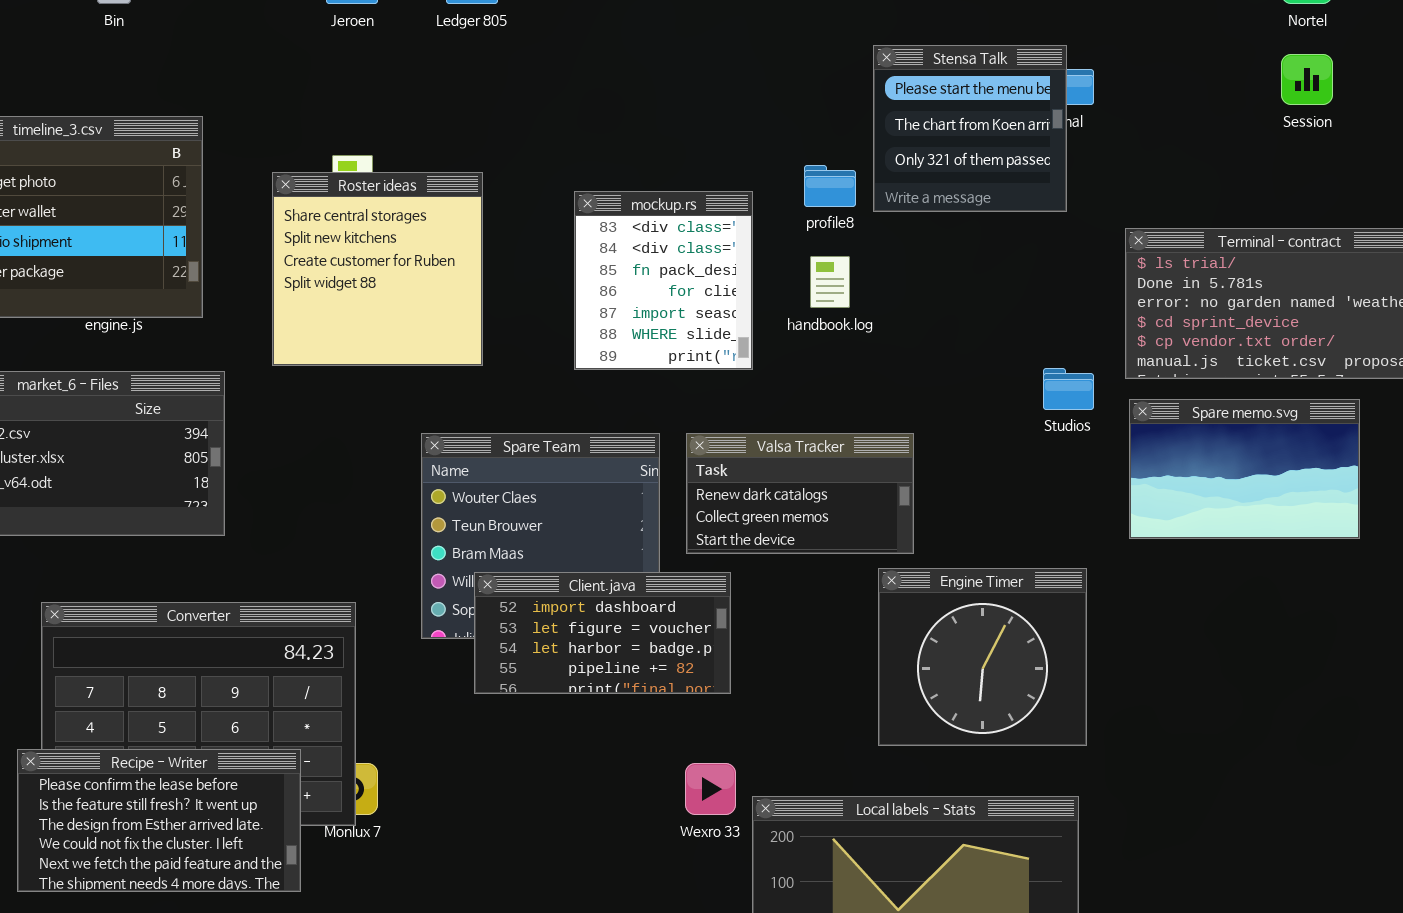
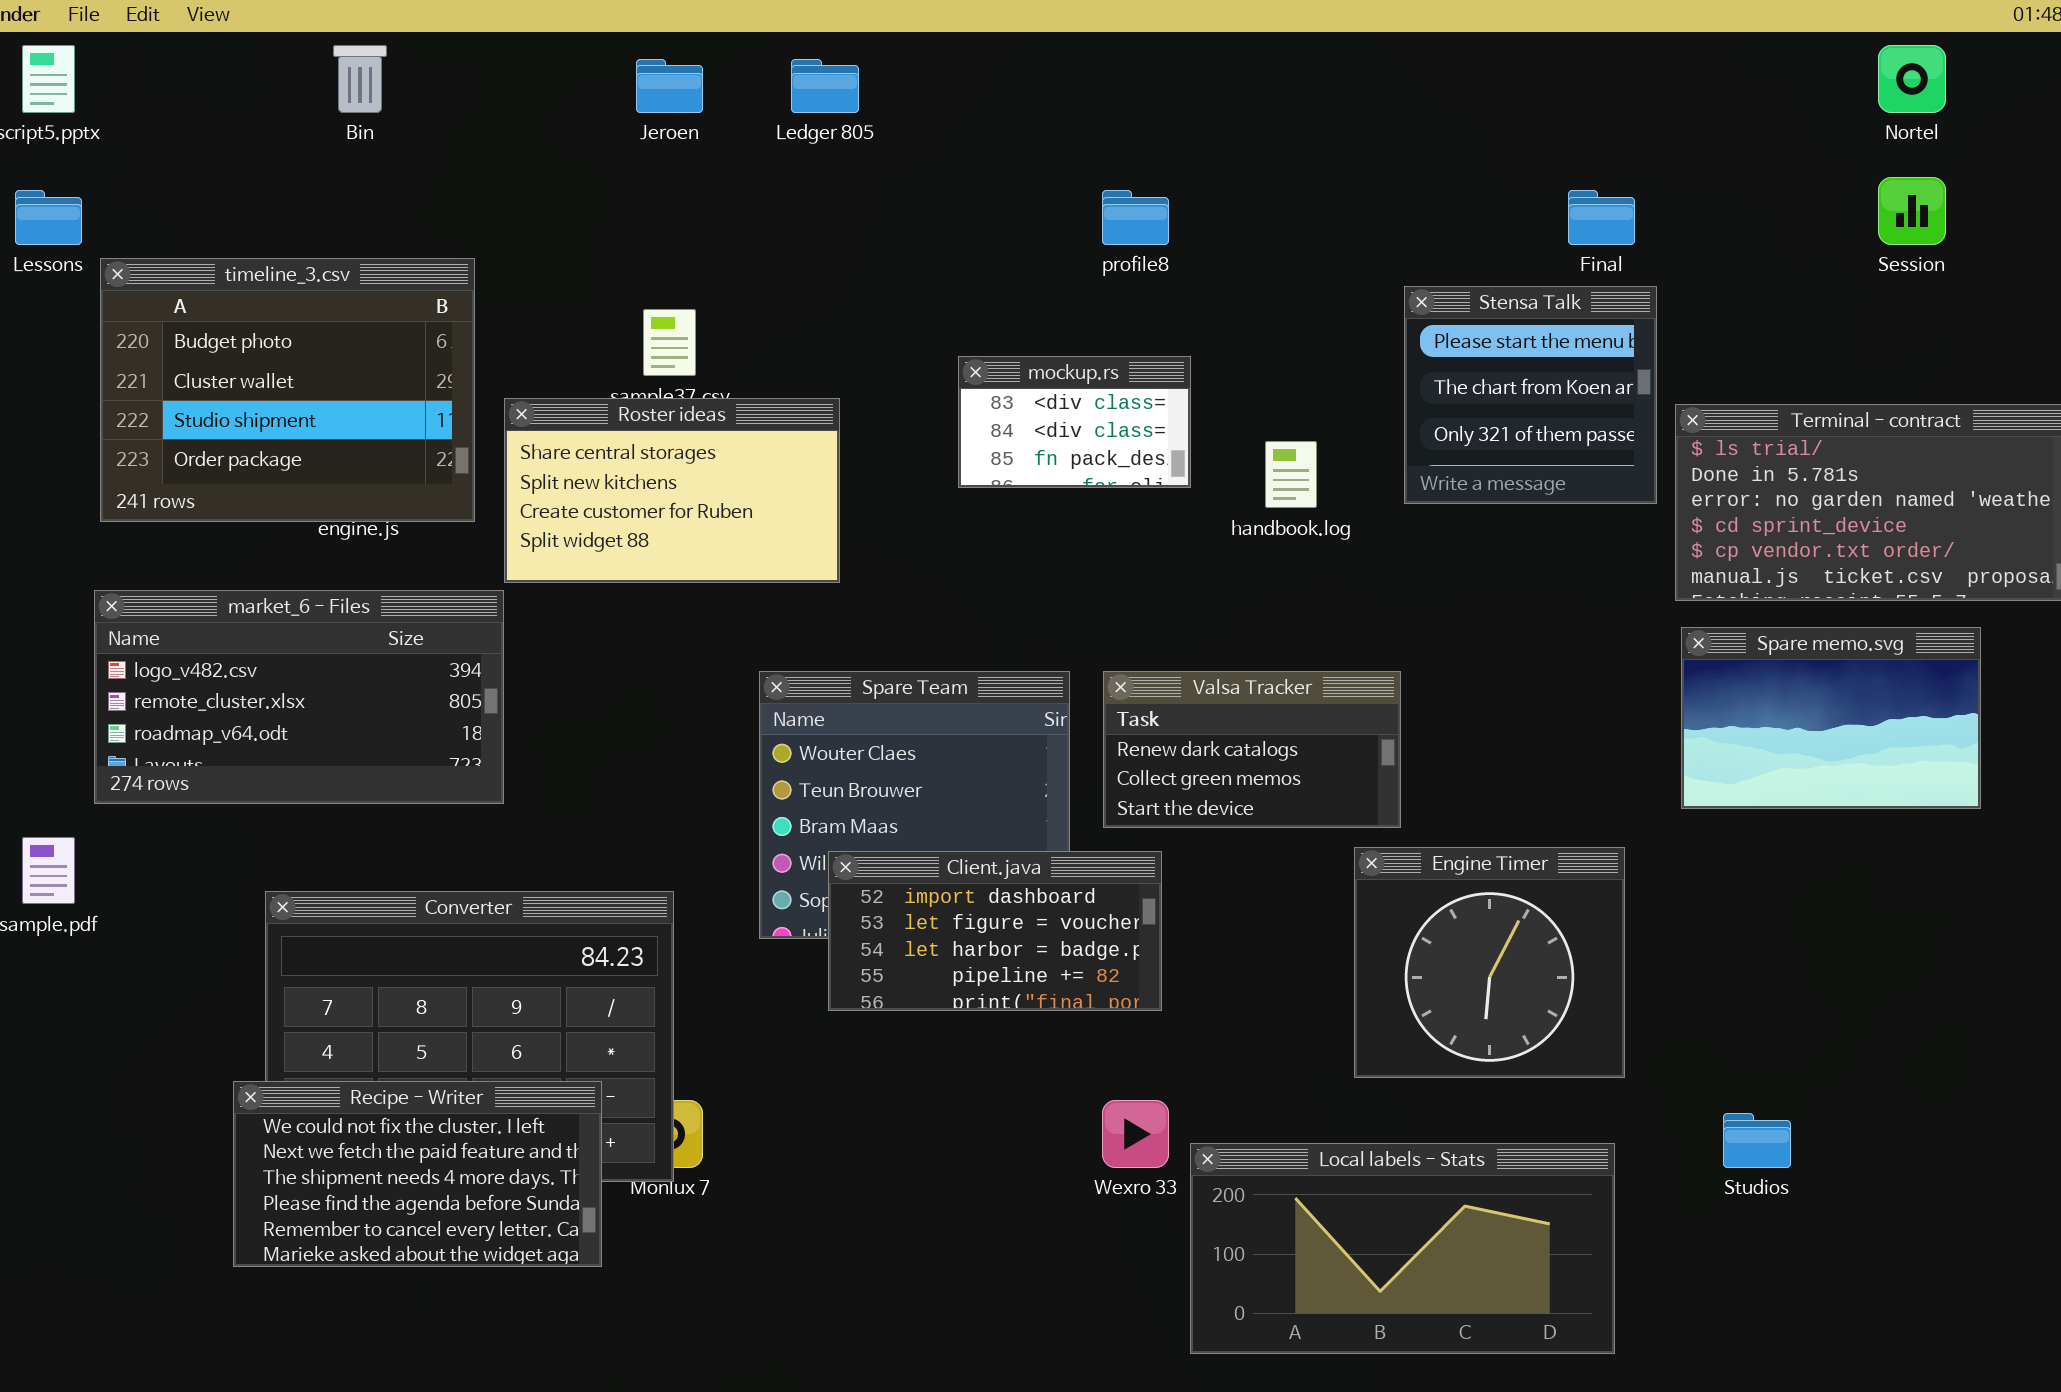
Stensa Talk: [873,45,1067,212] -> [1404,286,1657,504], moved
profile8: [804,165,856,207] -> [1102,190,1169,245], moved
Roster ideas: [272,172,483,366] -> [504,398,840,583], resized
mockup.rs: [574,191,753,370] -> [958,356,1191,488], resized
Studios: [1043,368,1094,410] -> [1723,1113,1791,1168], moved
Recipe - Writer: [17,749,301,892] -> [233,1081,602,1267], scrolled down 3 rows

